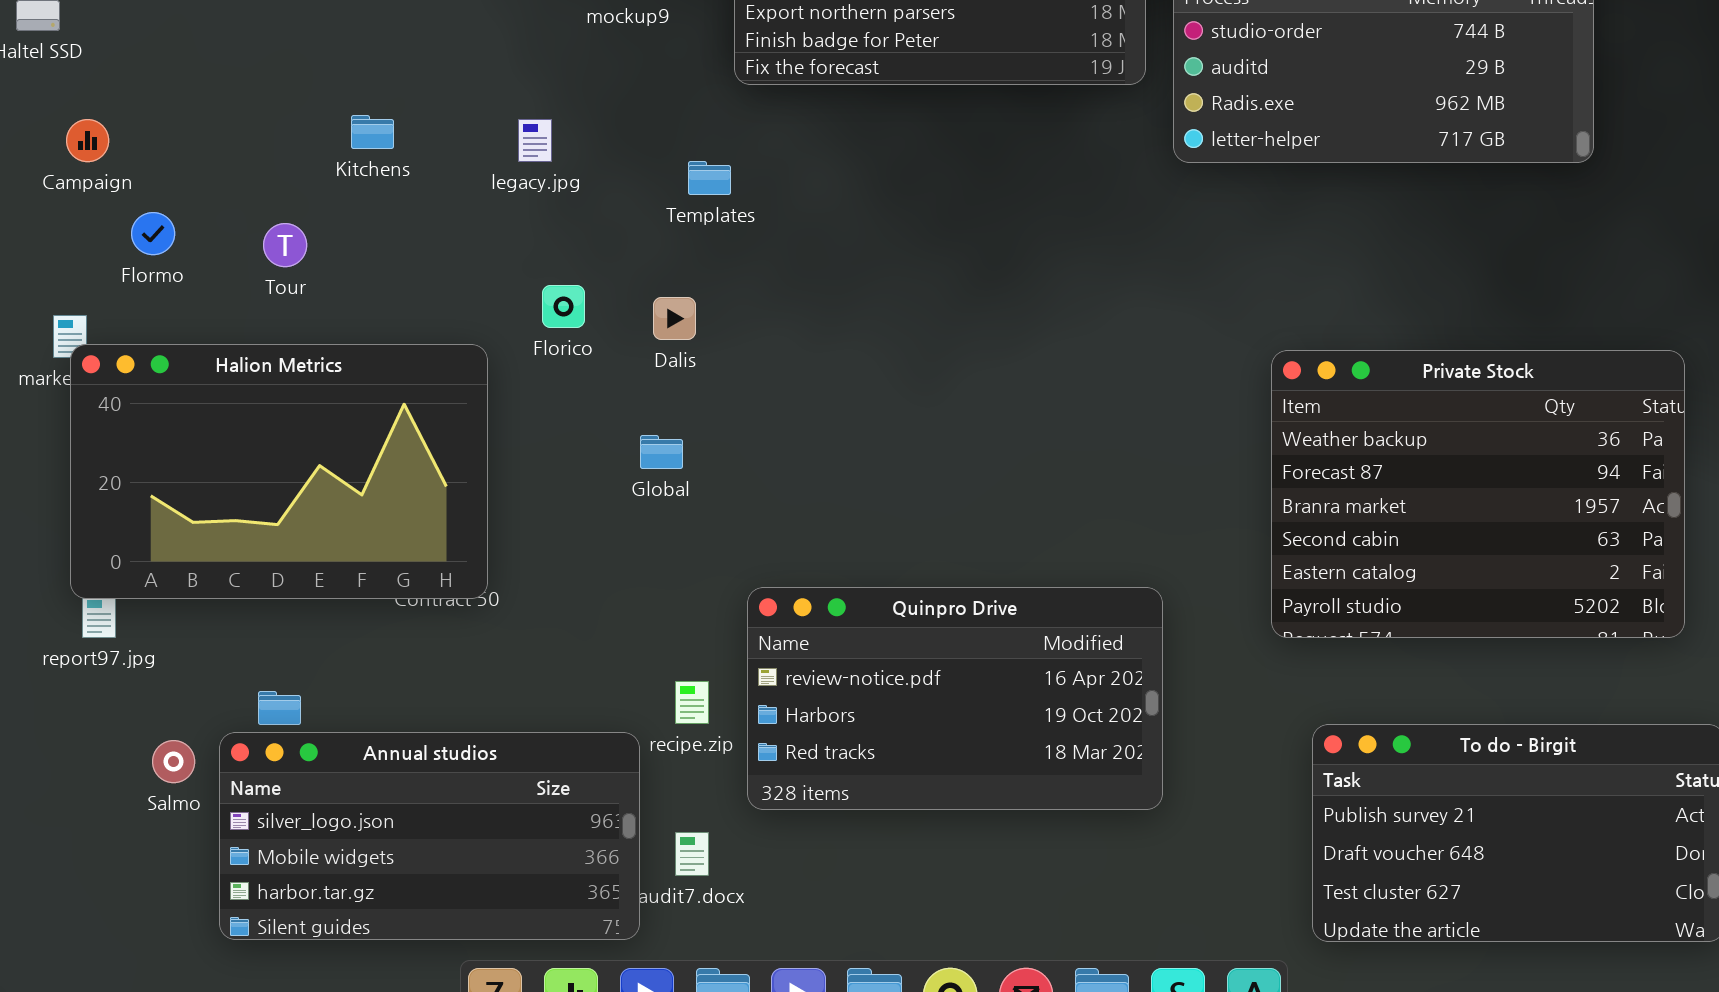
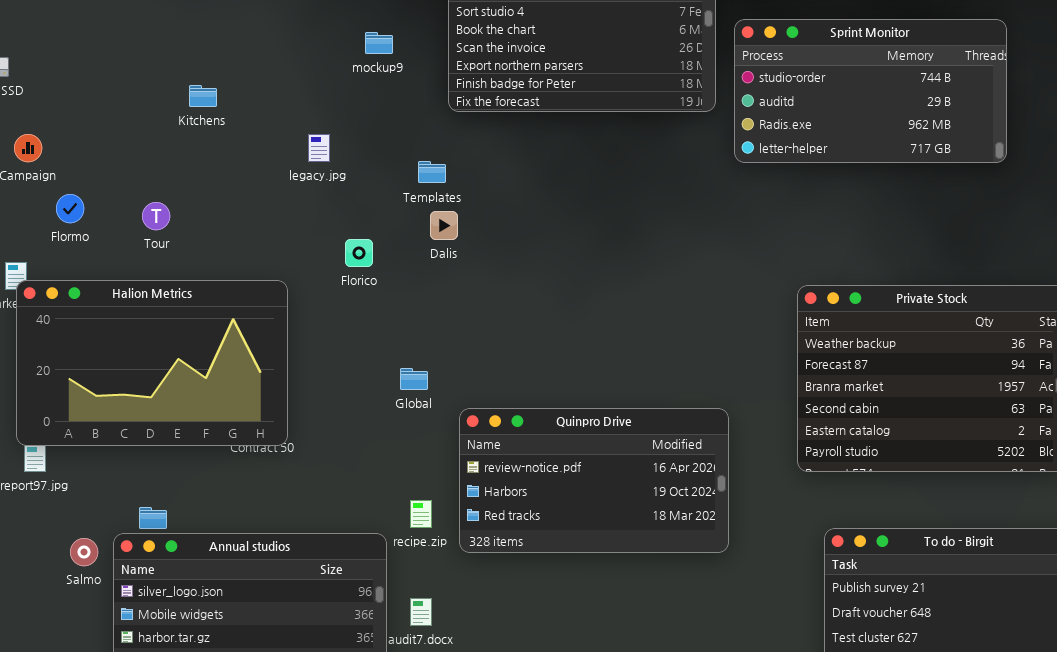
Kitchens: [351,115,394,149] -> [189,85,217,107], moved
Florico: [542,285,585,328] -> [345,239,373,267], moved
Dalis: [653,297,696,340] -> [430,211,458,240], moved
Global: [640,435,683,469] -> [400,368,428,390], moved
Quinpro Drive: [747,587,1163,810] -> [459,408,729,553], moved

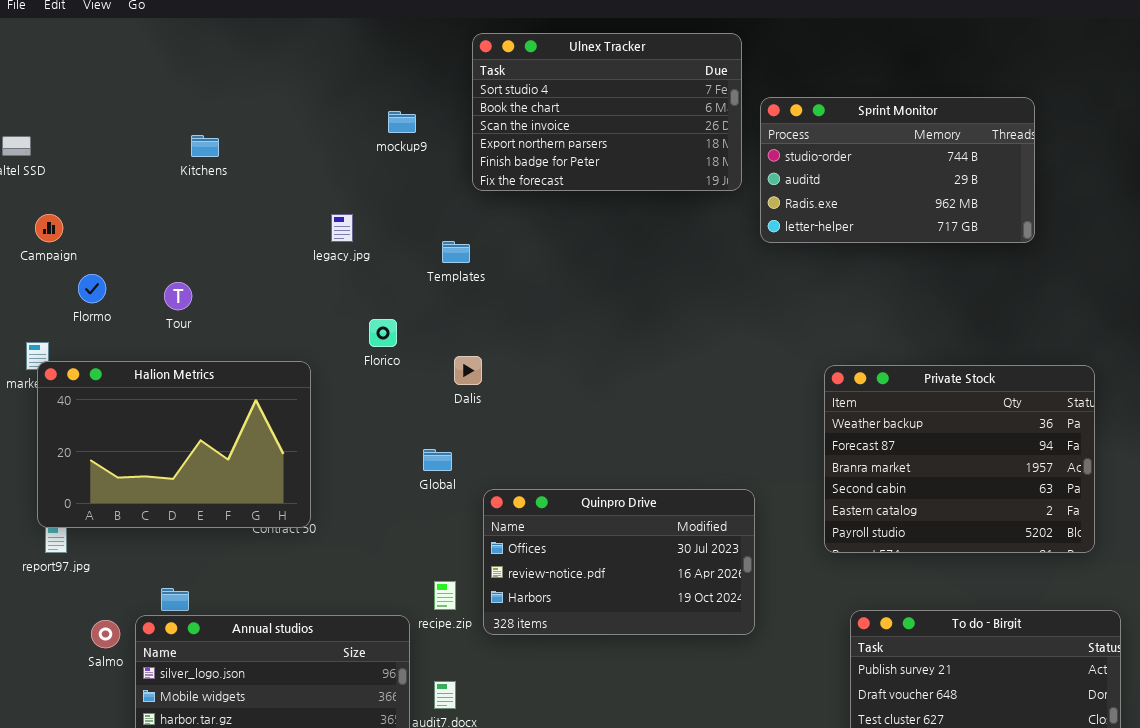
Kitchens: [189,85,217,107] -> [191,135,219,157], moved
Dalis: [430,211,458,240] -> [454,356,482,385], moved
Quinpro Drive: [459,408,729,553] -> [483,489,755,635], scrolled up 1 row

